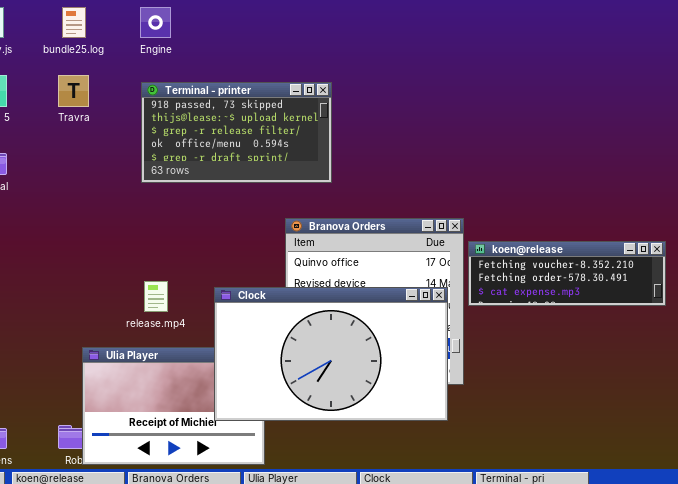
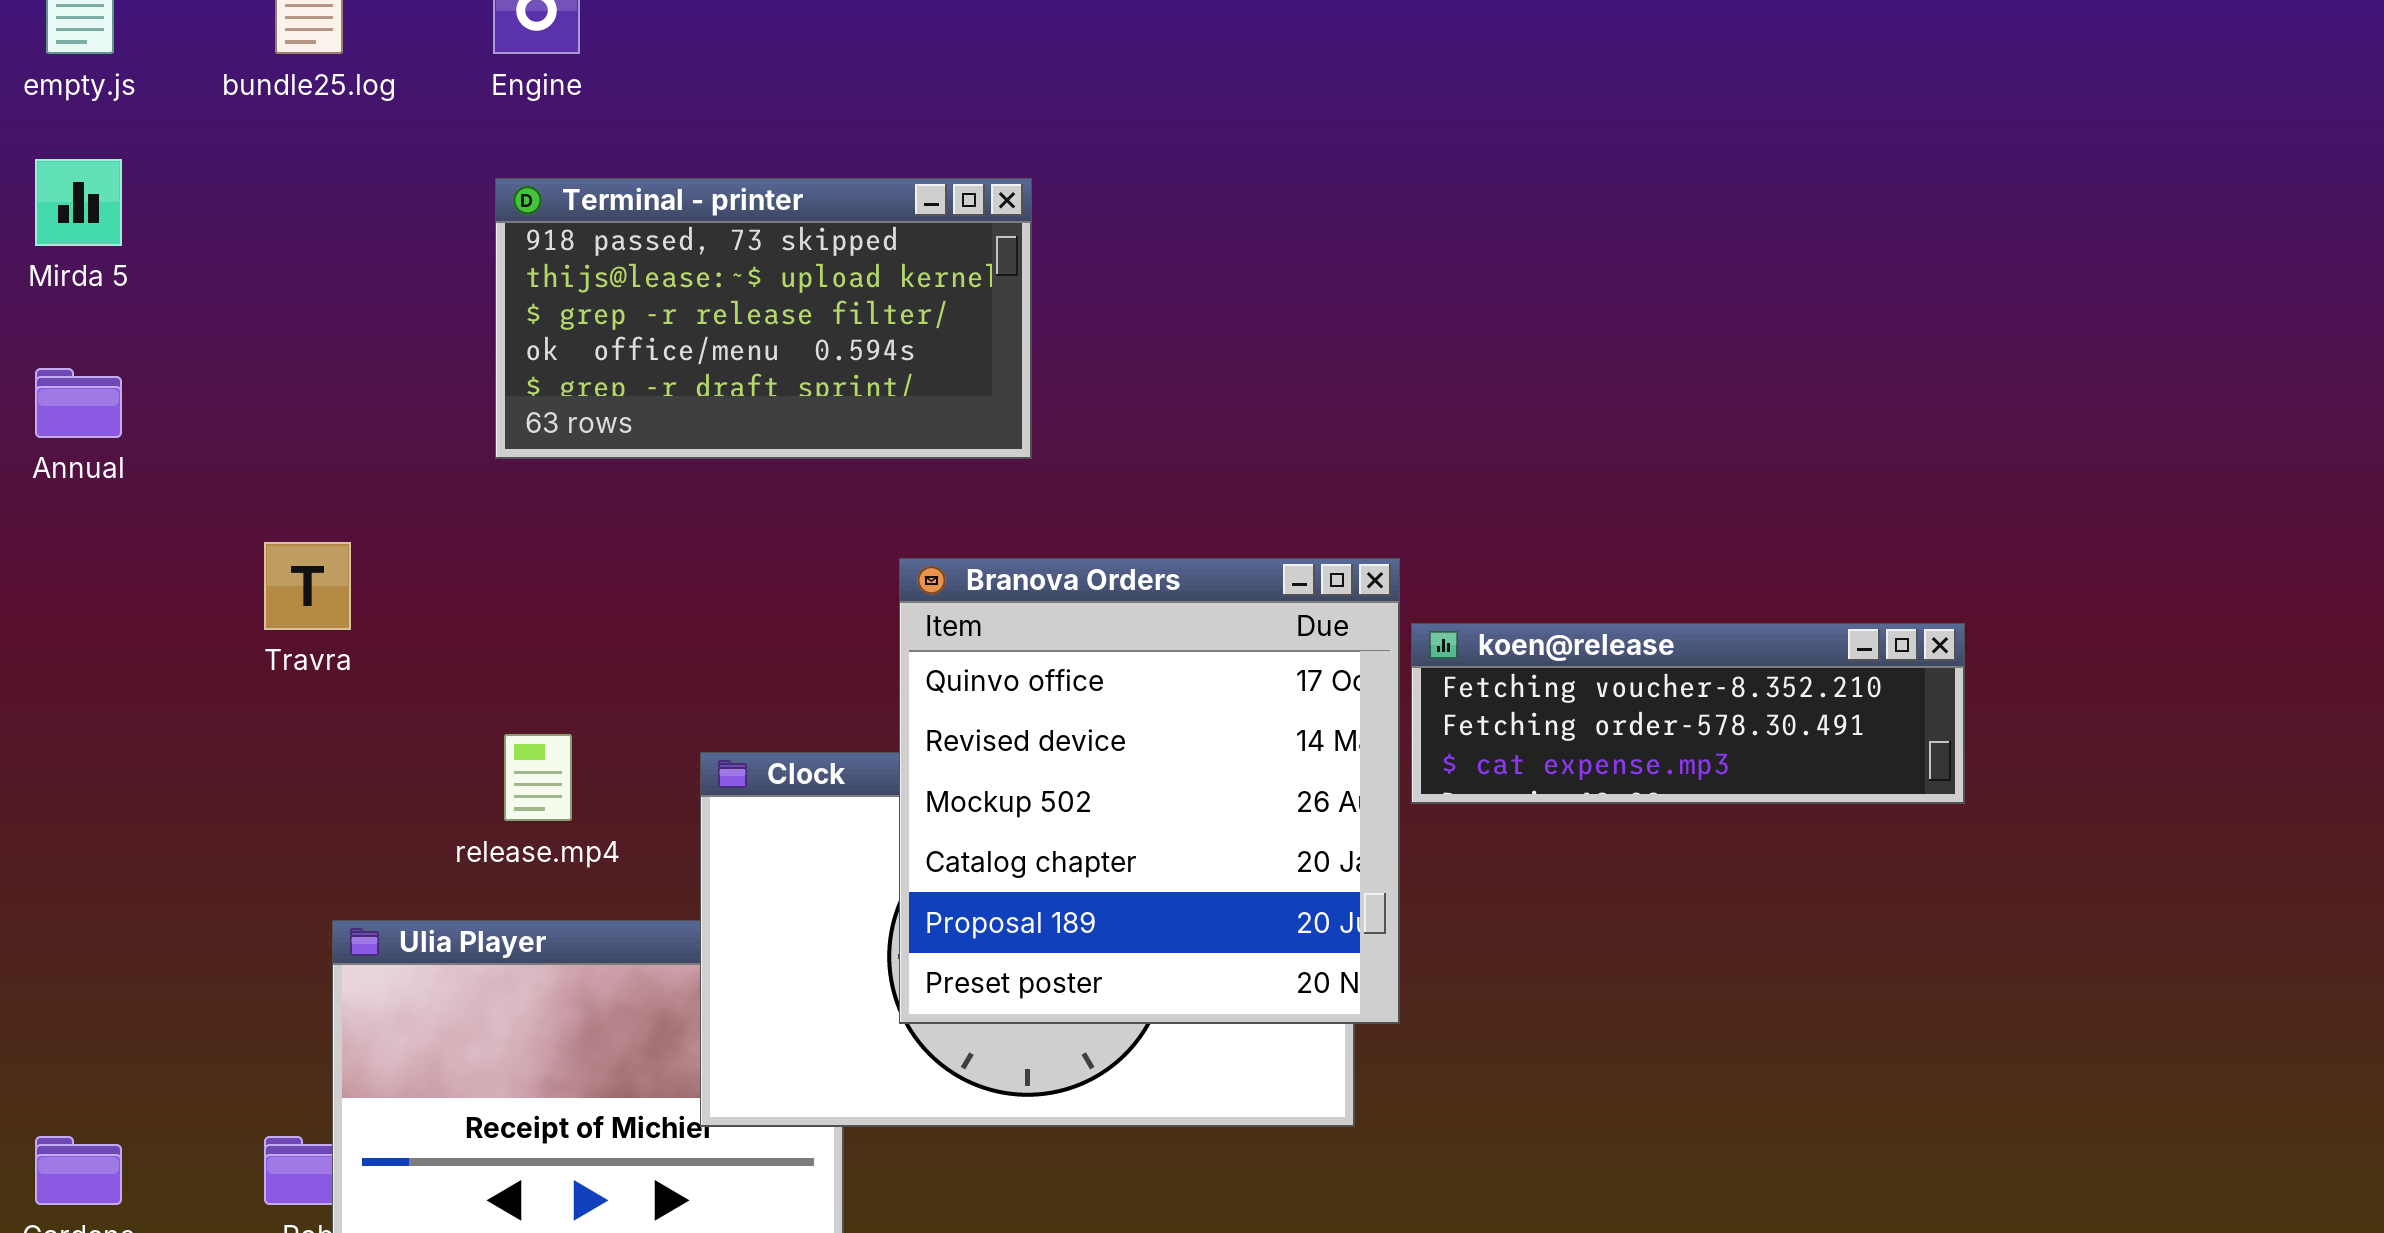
Travra: [58,75,89,107] -> [264,542,351,630], moved
Branova Orders: [285,218,464,385] -> [899,558,1400,1024], raised

